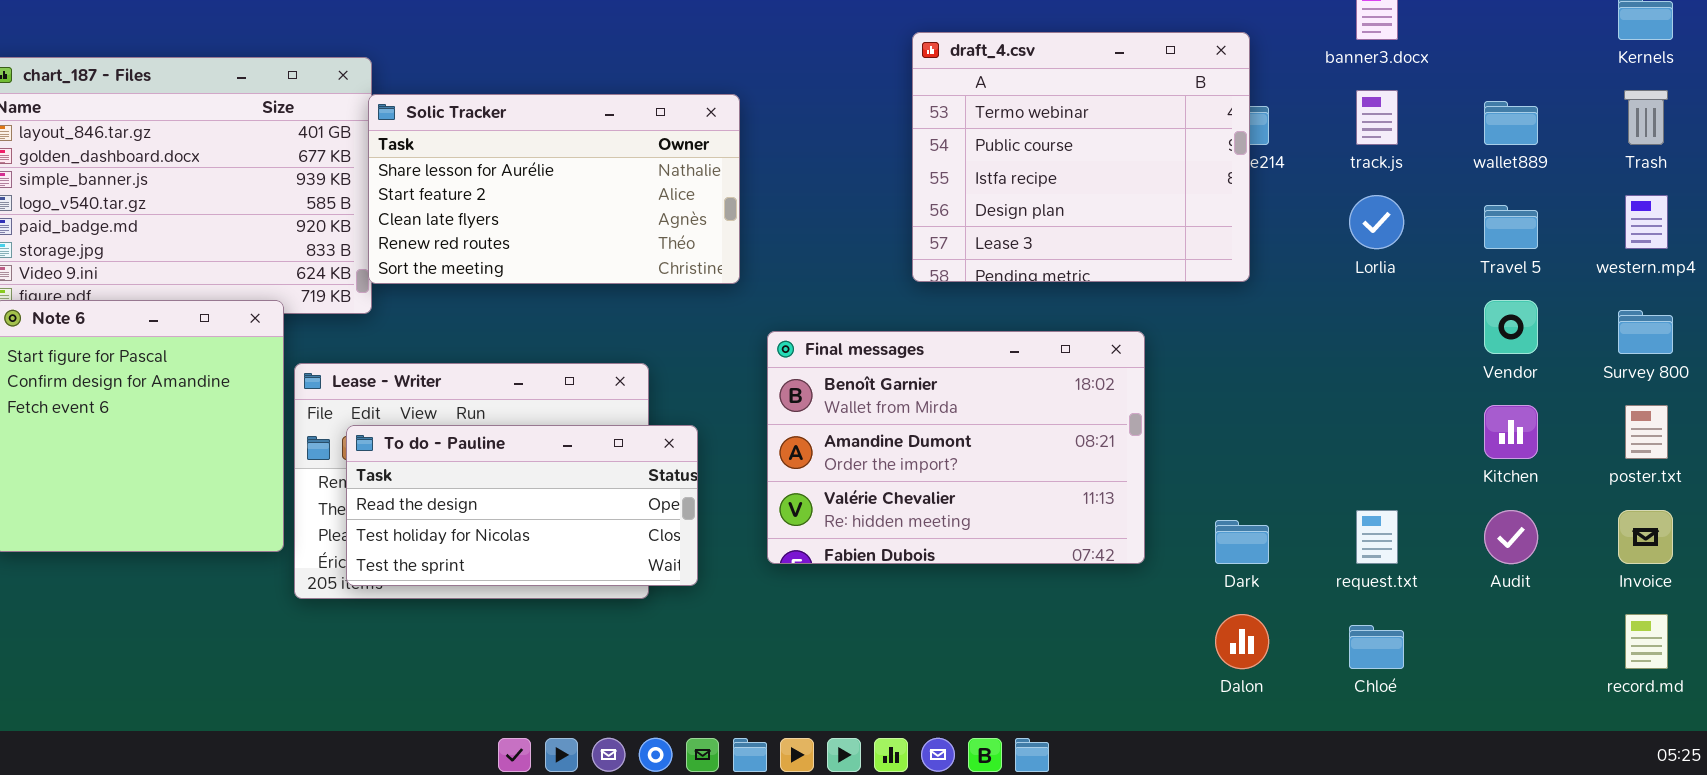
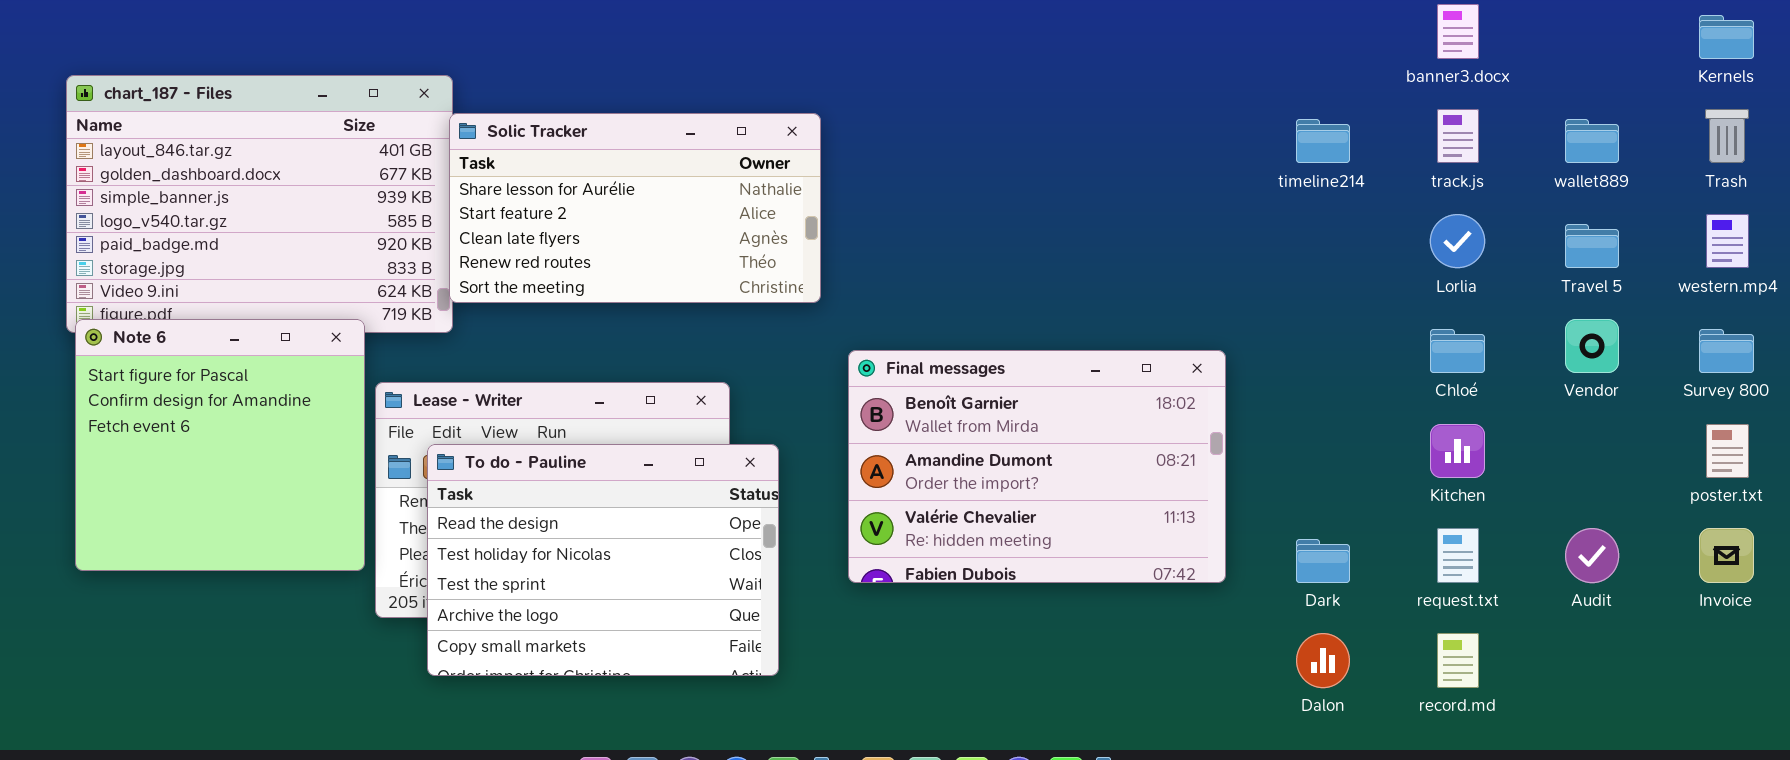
draft_4.csv: [912,32,1250,282] -> none, closed
Kitchen: [1484,405,1538,459] -> [1430,424,1485,478], moved
To do - Pauline: [346,425,698,586] -> [427,444,779,676], resized
record.md: [1625,614,1668,669] -> [1437,633,1479,688], moved
Chloé: [1349,625,1404,669] -> [1430,329,1485,373], moved

